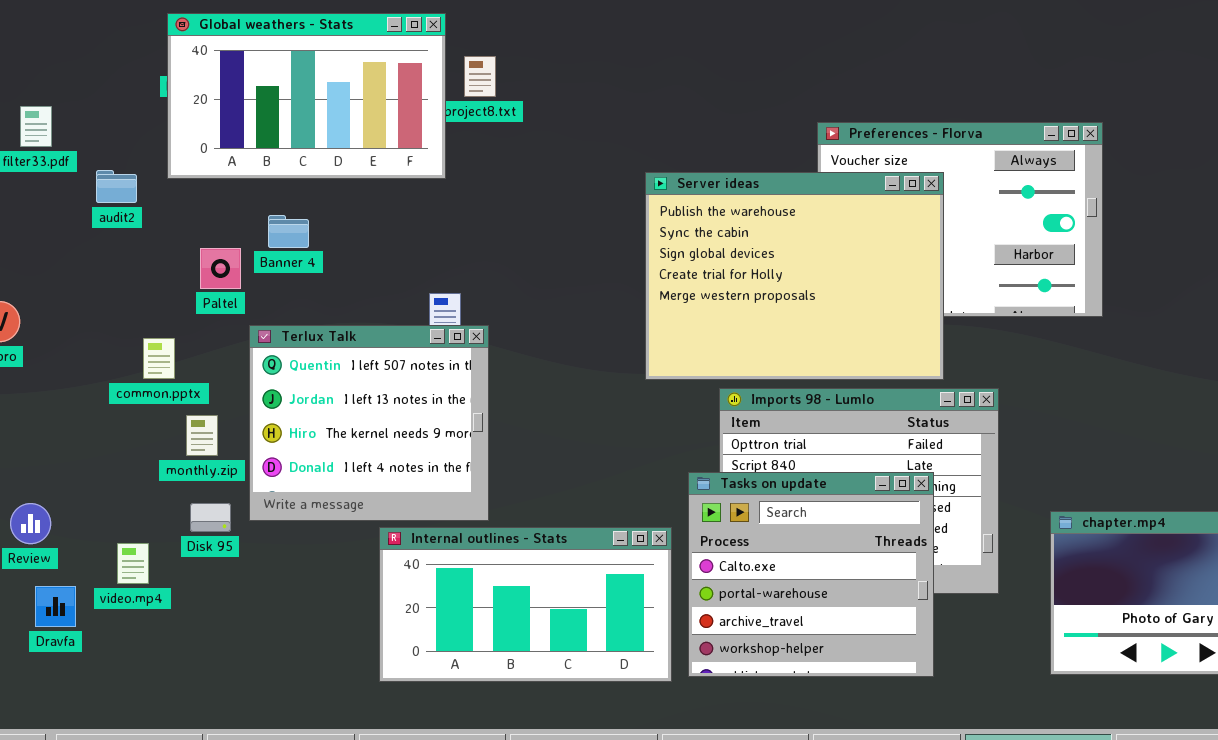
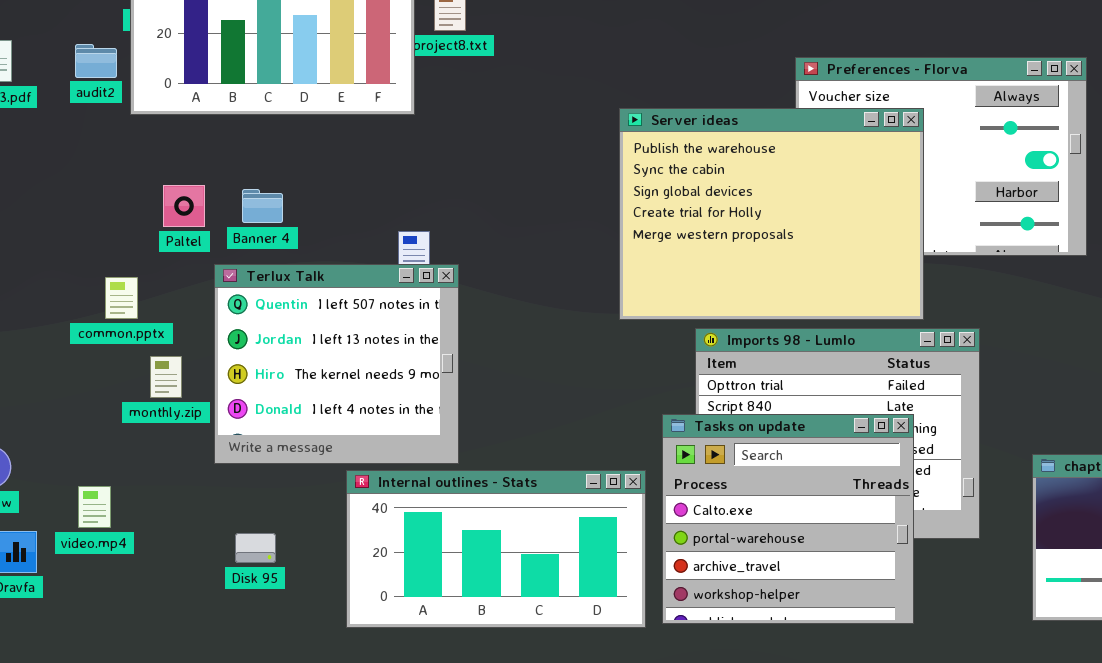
audit2: [96,170,137,203] -> [75,44,117,78], moved
Banner 4: [268,215,309,248] -> [242,189,283,223], moved
Disk 95: [190,503,231,532] -> [235,533,276,563], moved

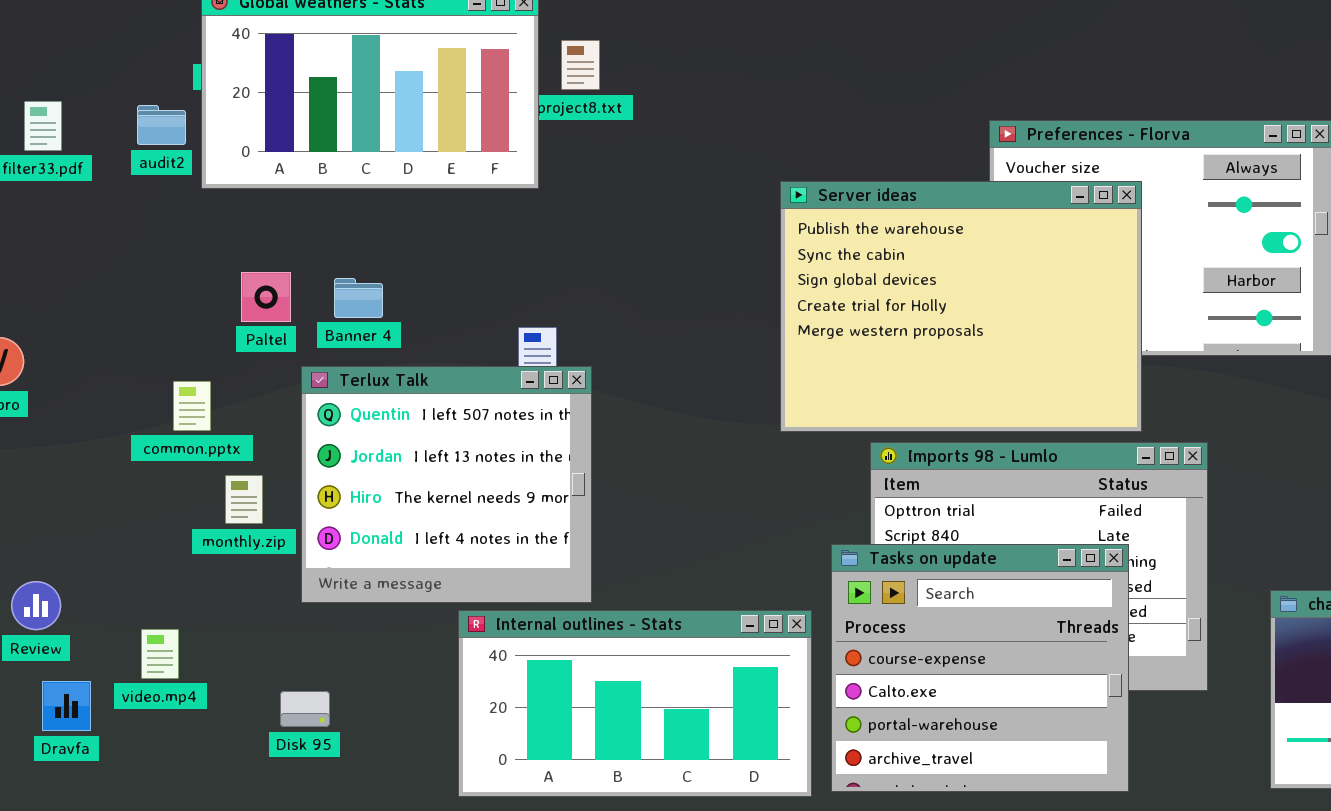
Tasks on update: [662,414,914,624] -> [831,544,1129,792], scrolled up 1 row
Disk 95: [235,533,276,563] -> [280,691,330,727], moved

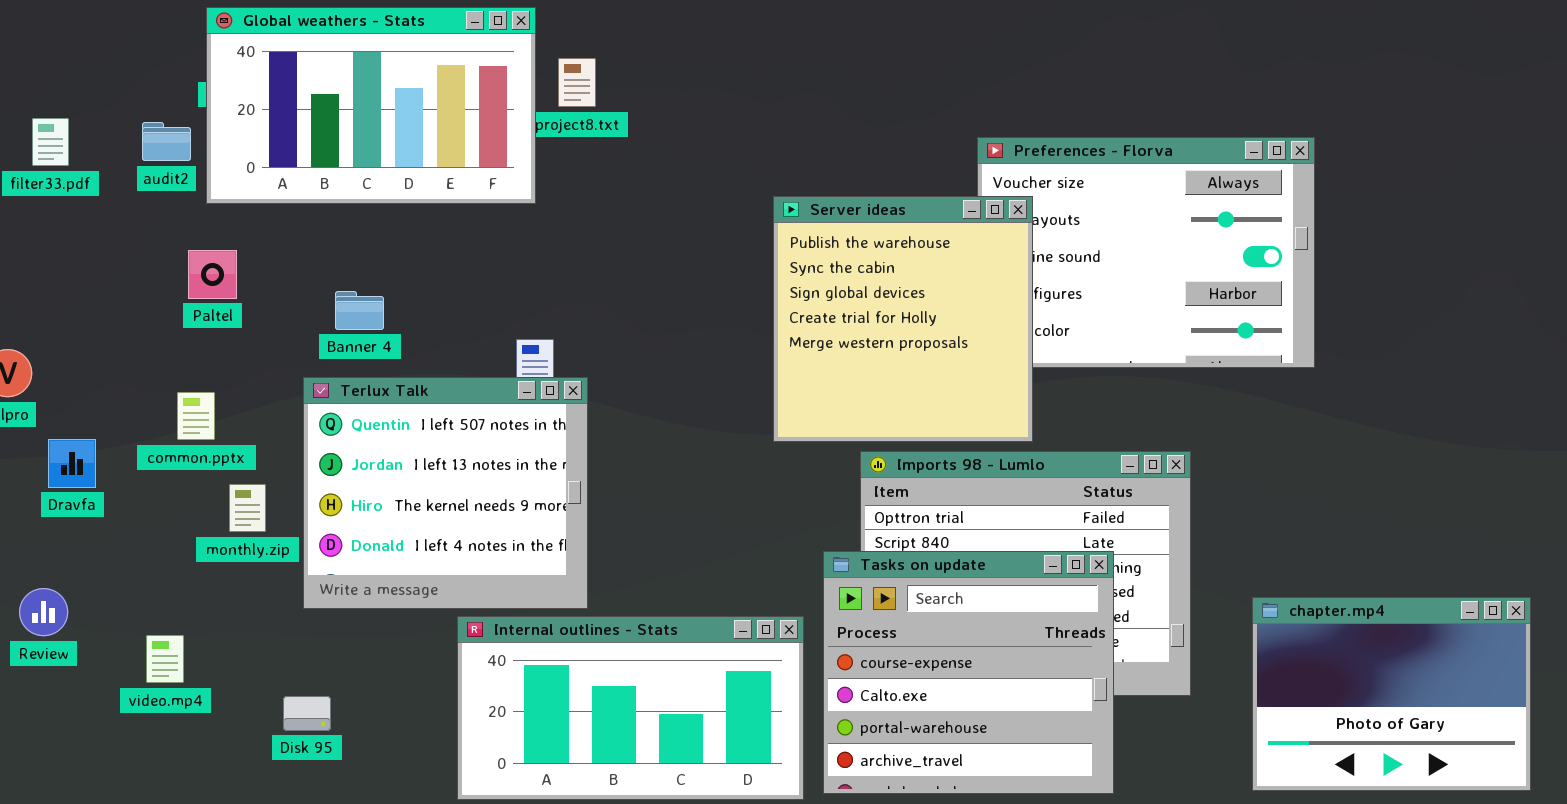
Server ideas: [780,181,1142,432] -> [773,196,1033,442], resized
Paltel: [241,272,291,322] -> [188,250,237,299], moved
Dravfa: [42,681,91,731] -> [48,439,96,488], moved

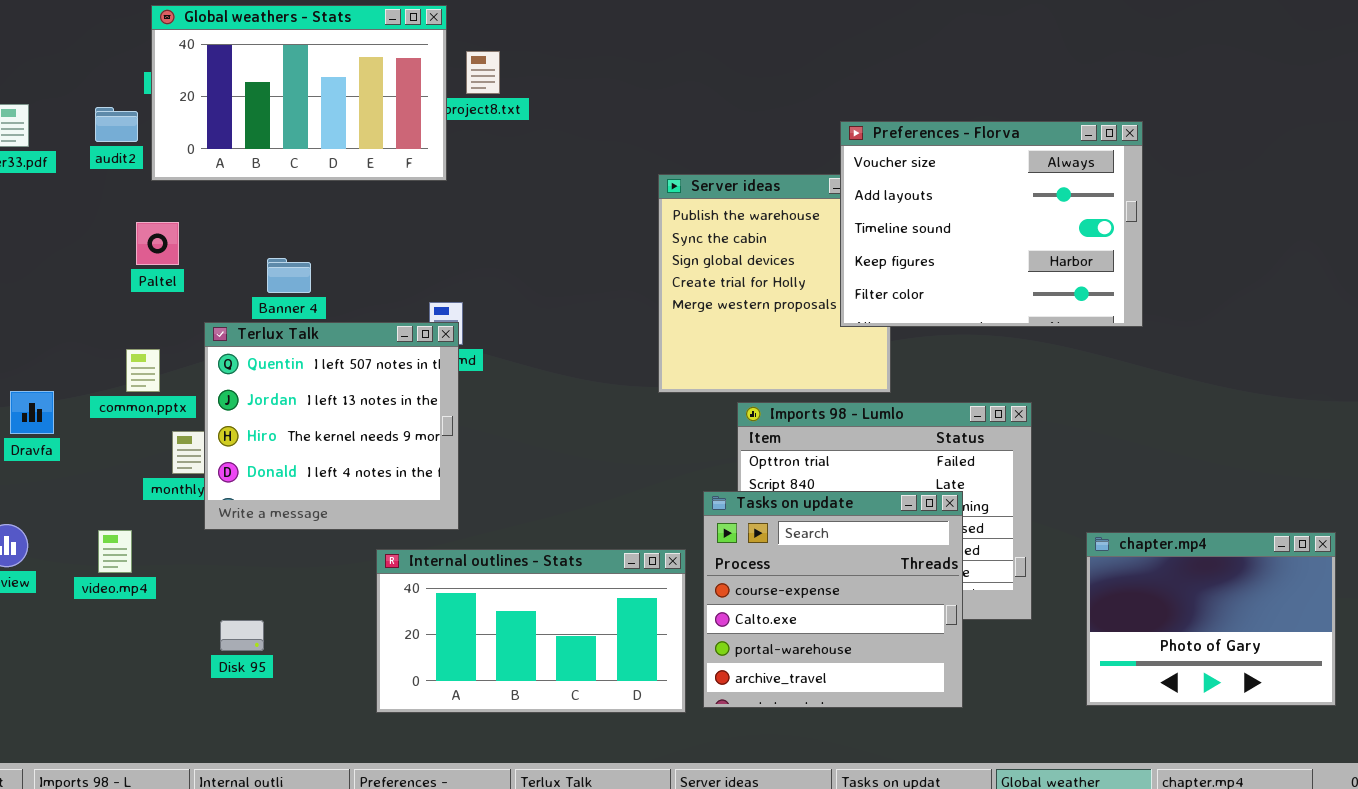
Preferences - Florva: [977,137,1315,368] -> [840,121,1143,327], raised
Terlux Talk: [303,377,588,609] -> [204,322,459,530], moved
video.mp4: [146,635,184,683] -> [98,530,132,573], moved

